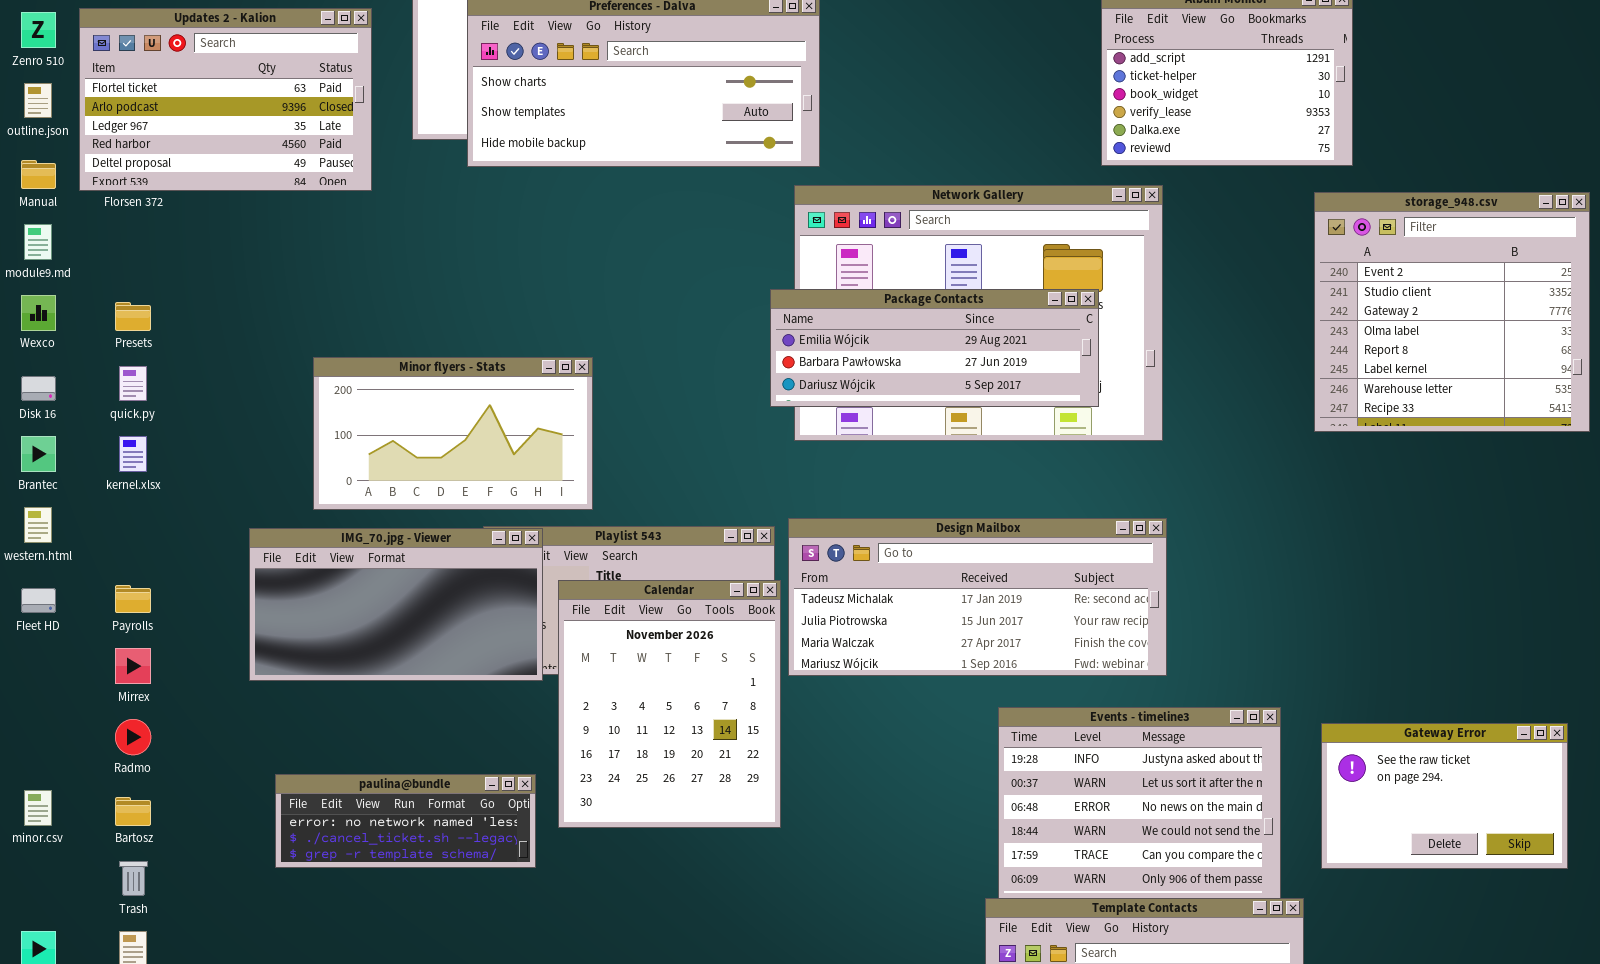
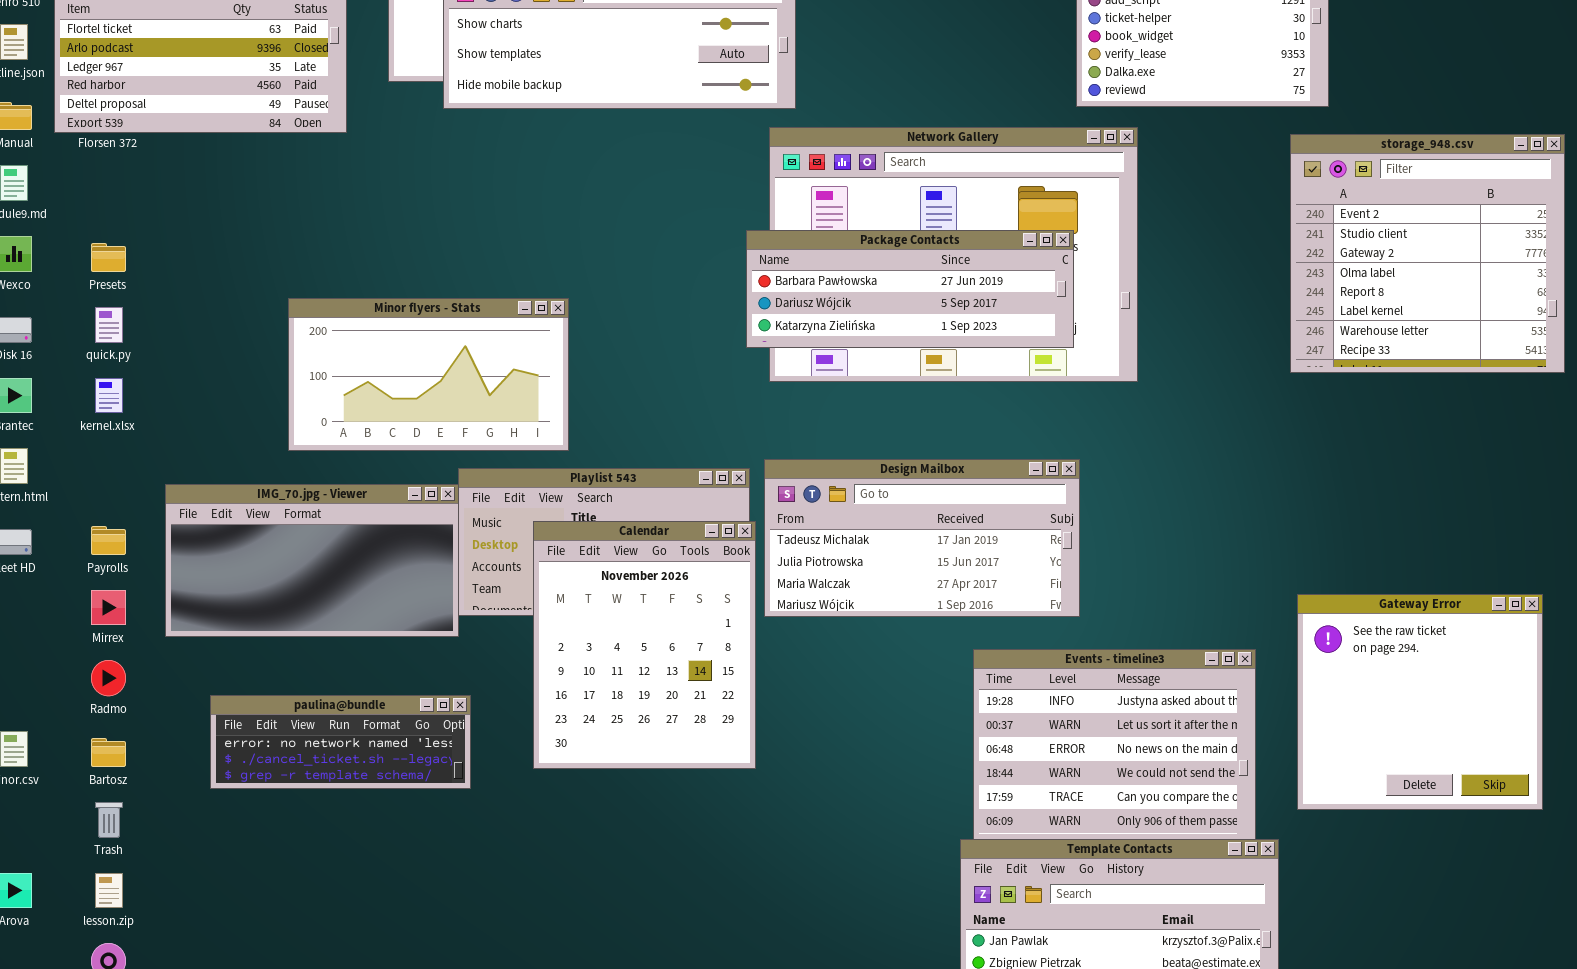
Package Contacts: [770,289,1099,407] -> [746,230,1074,348], scrolled down 1 row
Design Mailbox: [788,518,1167,676] -> [764,459,1080,617], resized
IMG_70.jpg - Viewer: [249,528,543,681] -> [165,484,459,637], moved
Gateway Error: [1321,723,1568,869] -> [1297,594,1543,810], resized
paulina@bundle: [275,774,536,868] -> [210,695,471,789], moved

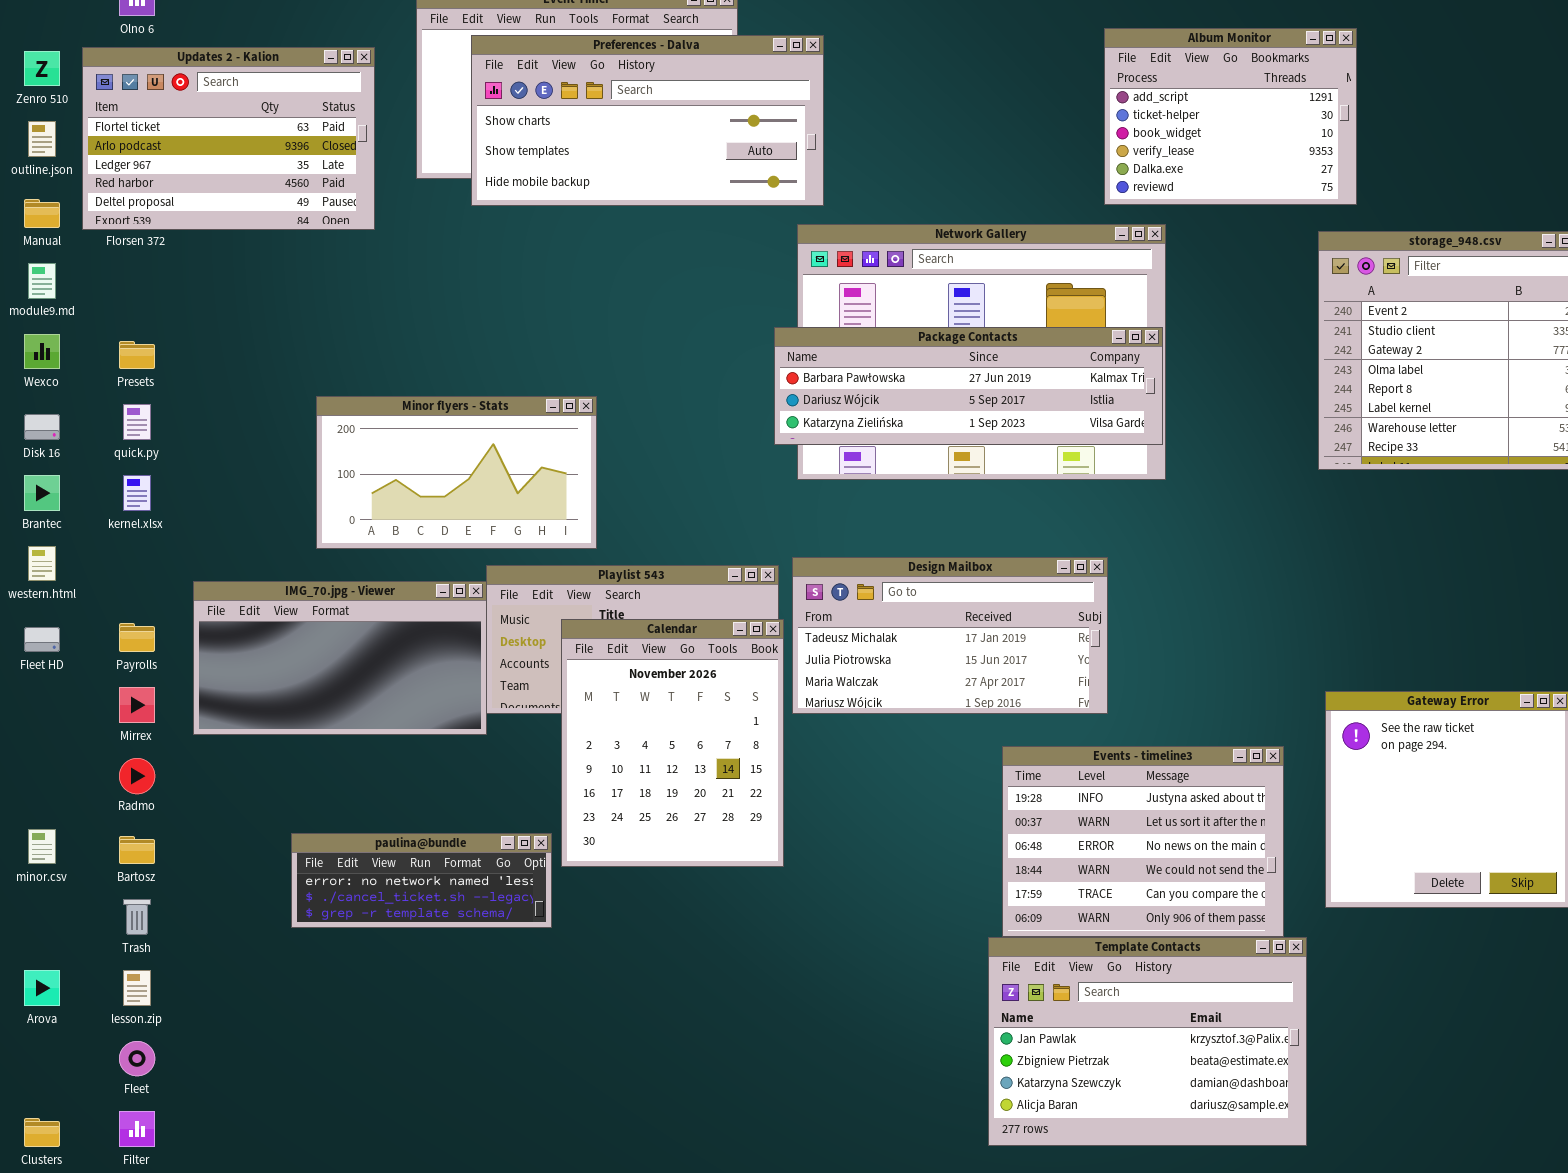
Package Contacts: [746,230,1074,348] -> [774,327,1163,445], resized
paulina@bundle: [210,695,471,789] -> [291,833,552,928], moved

